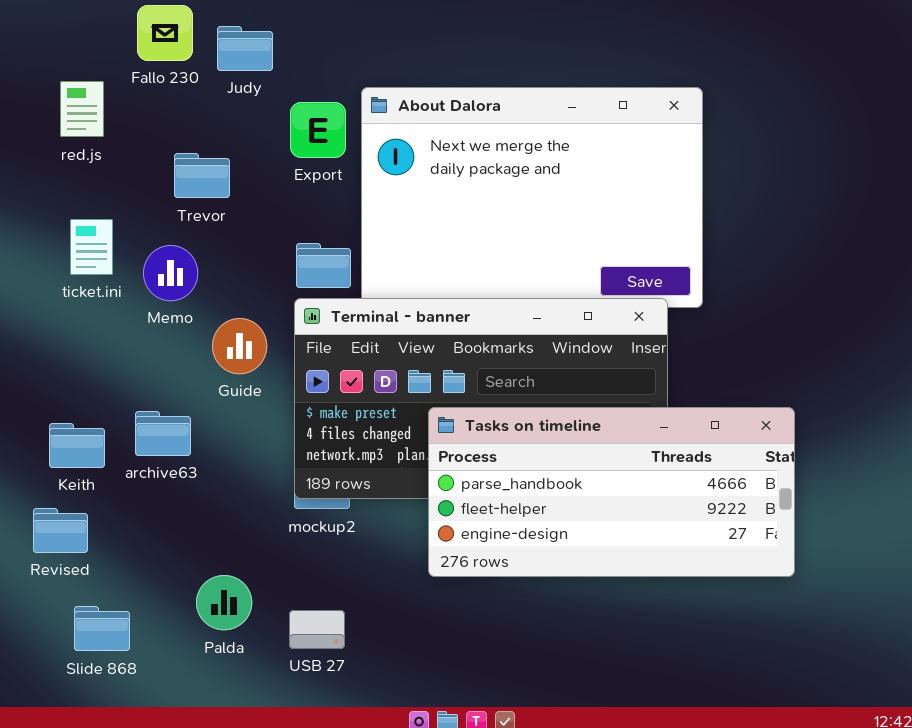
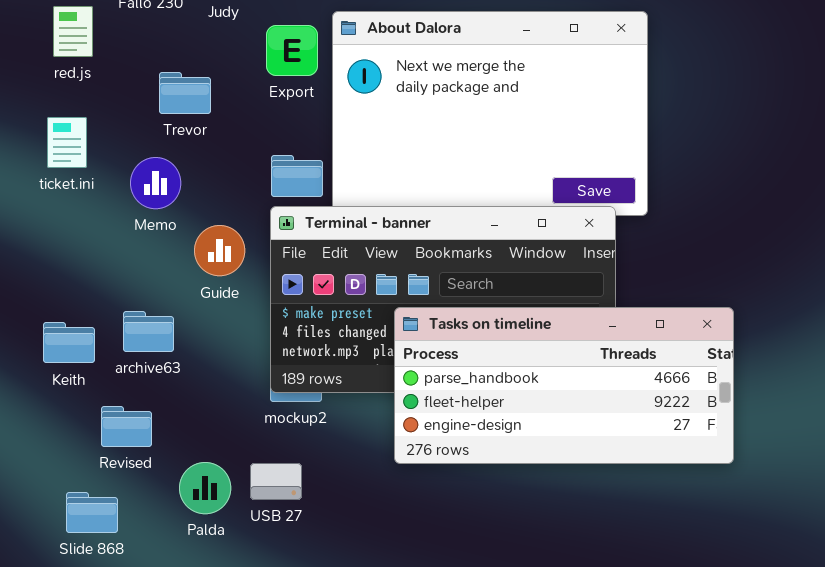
ticket.ini: [70,219,113,275] -> [47,117,87,168], moved
Revised: [33,508,88,553] -> [101,406,152,447], moved
USB 27: [289,610,345,649] -> [250,463,302,500], moved

